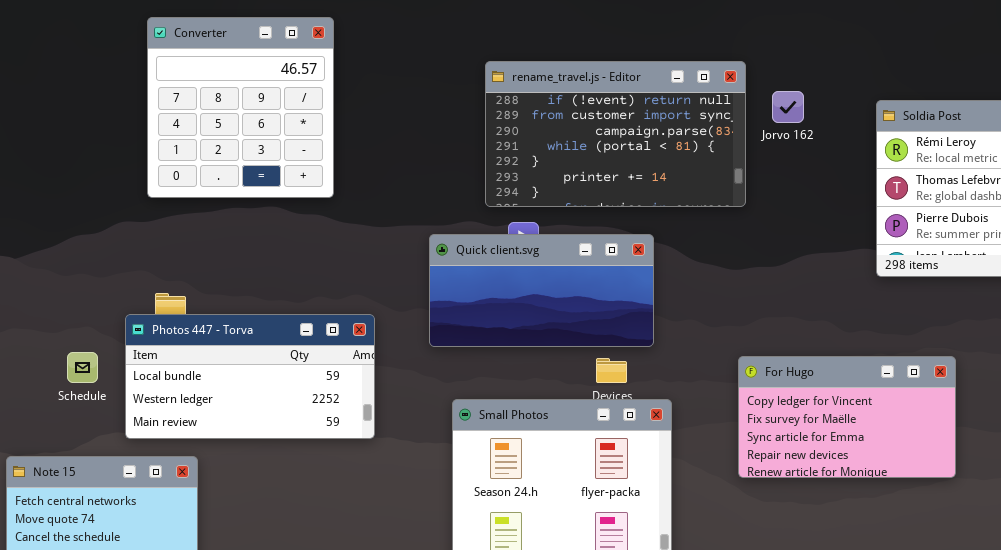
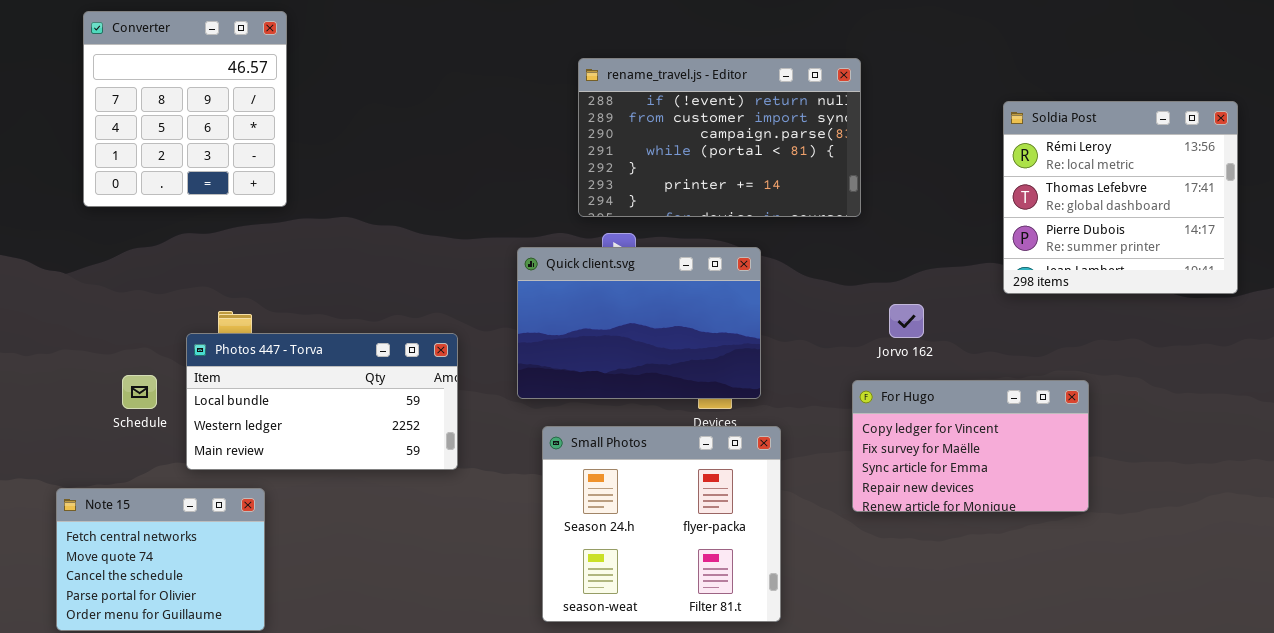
Converter: [147,17,334,198] -> [83,11,287,207], moved
Jorvo 162: [772,91,804,123] -> [889,304,924,338], moved
Quick client.svg: [429,234,654,347] -> [517,247,761,399], resized

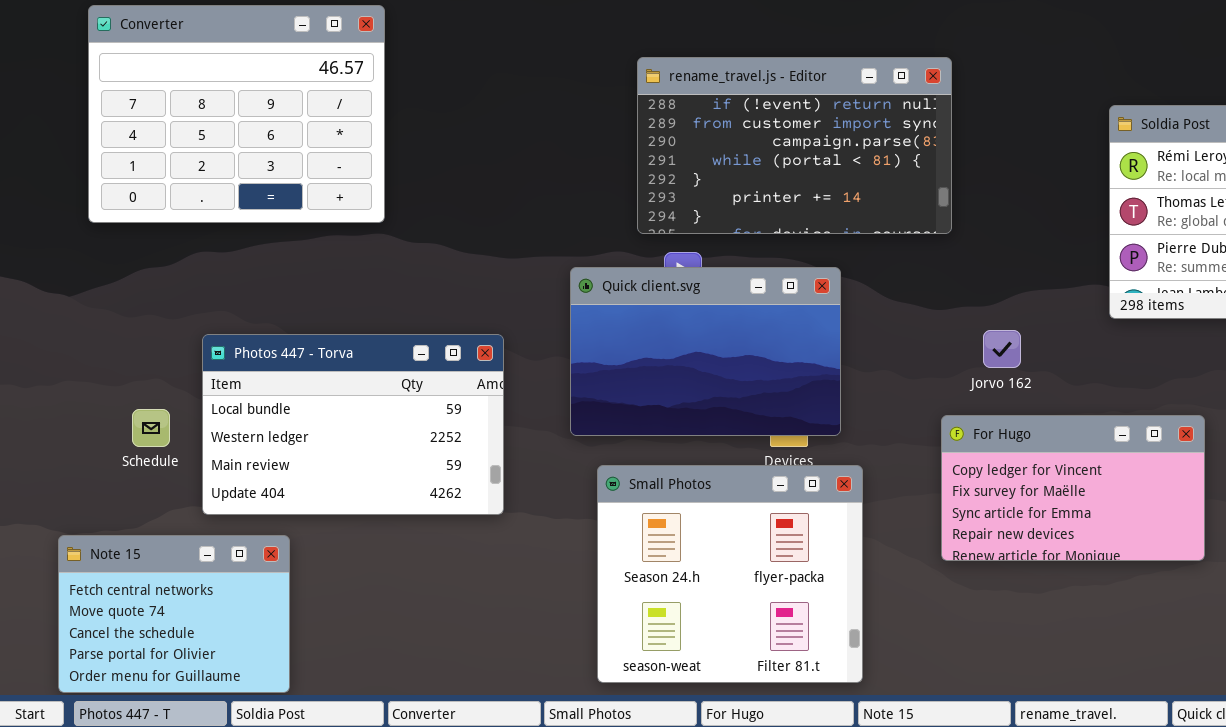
Converter: [83,11,287,207] -> [88,5,385,223], resized
Photos 447 - Torva: [186,333,458,470] -> [202,334,504,515], resized

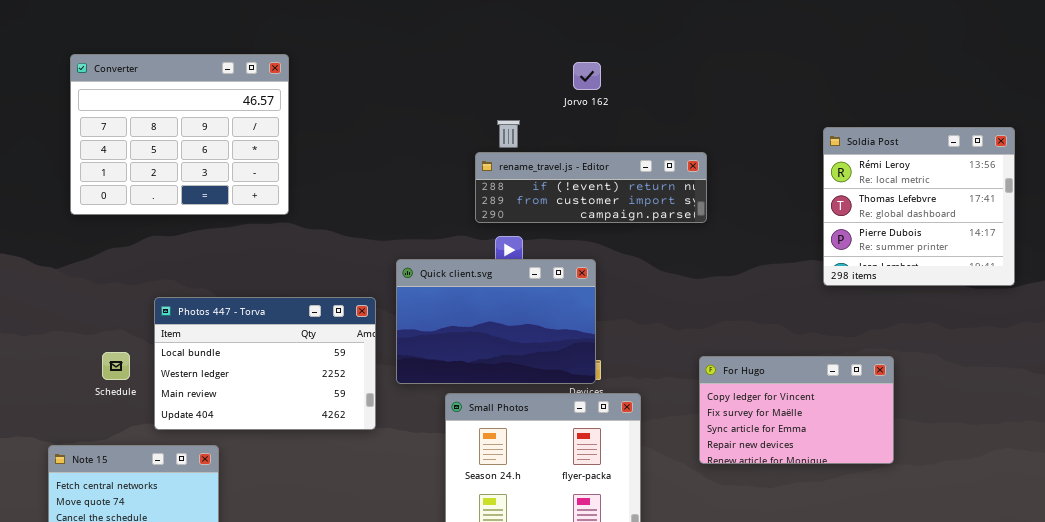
rename_travel.js - Editor: [637,57,952,234] -> [475,152,707,223], resized
Quick client.svg: [570,267,841,436] -> [396,259,596,384], moved
Jorvo 162: [983,330,1021,368] -> [573,62,601,90], moved

